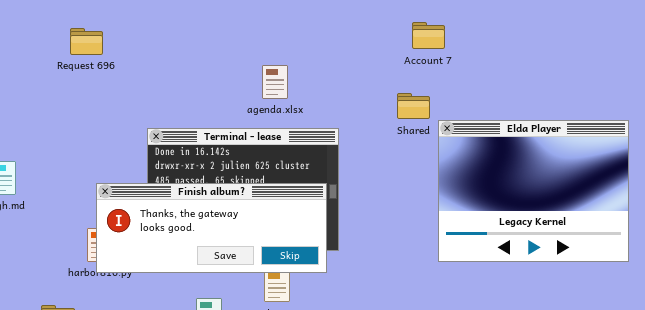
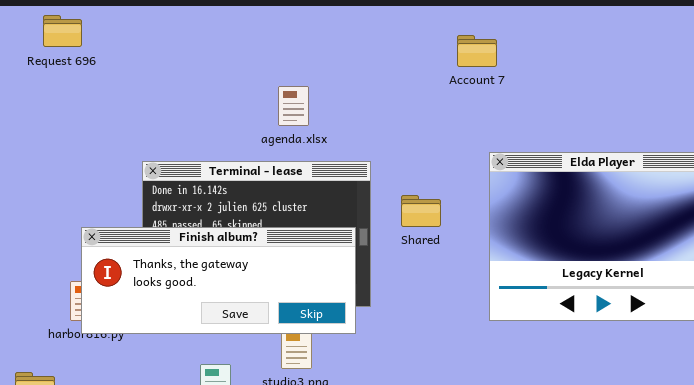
Request 696: [70,28,103,55] -> [43,15,82,47], moved
Shared: [397,93,430,119] -> [401,195,441,227], moved

